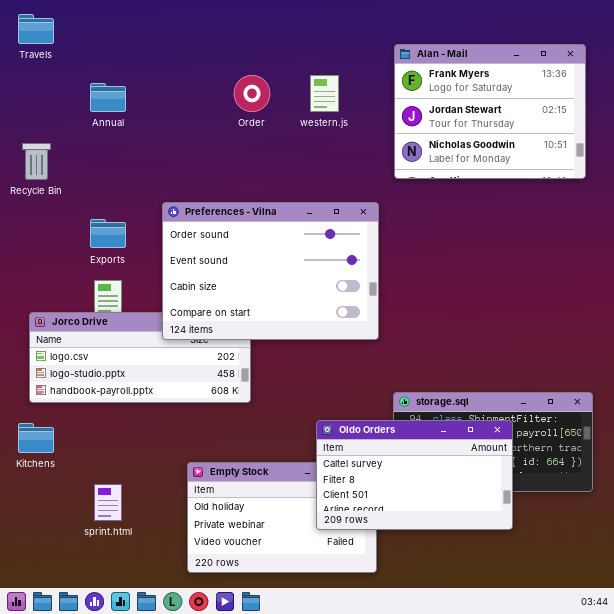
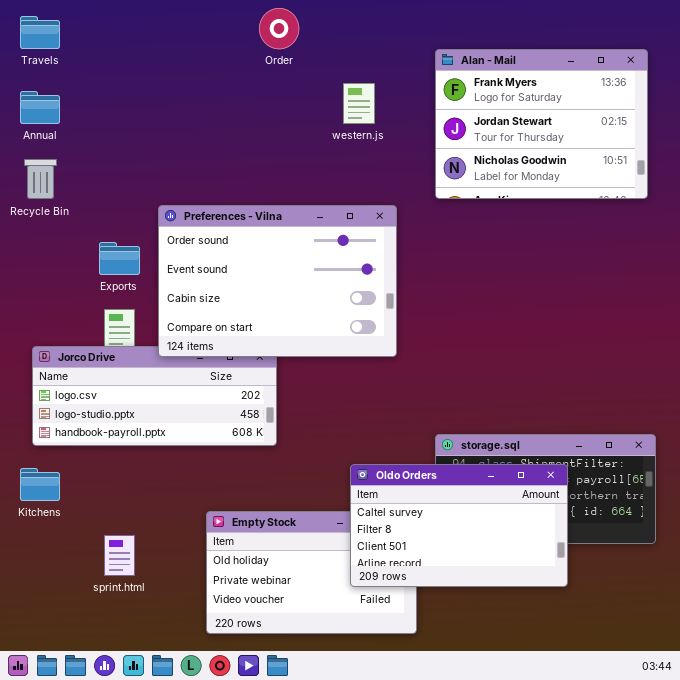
Order: [234,75,270,112] -> [259,8,299,49], moved
Annual: [90,83,126,112] -> [20,91,60,124], moved
Preferences - Vilna: [162,202,379,340] -> [158,205,397,357], moved

